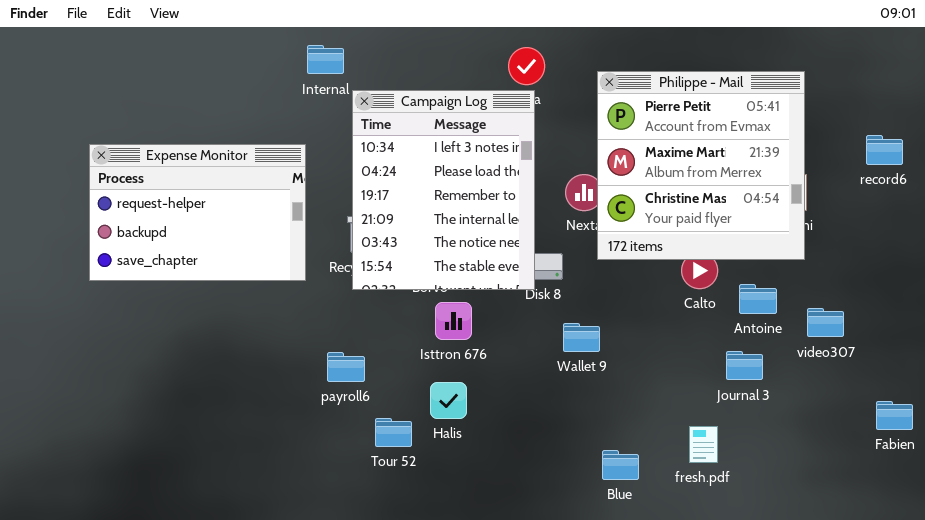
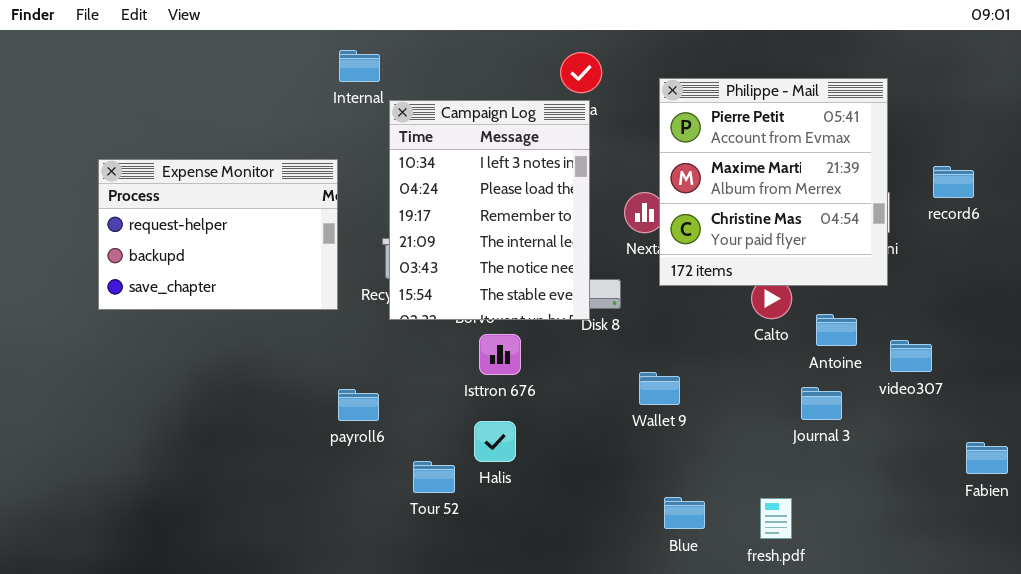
record6: [866,135,903,165] -> [933,166,974,198], moved
Wallet 9: [563,323,600,352] -> [639,372,680,405], moved
payroll6: [327,352,365,382] -> [338,389,379,421], moved
fresh.pdf: [689,426,718,463] -> [760,498,792,539], moved

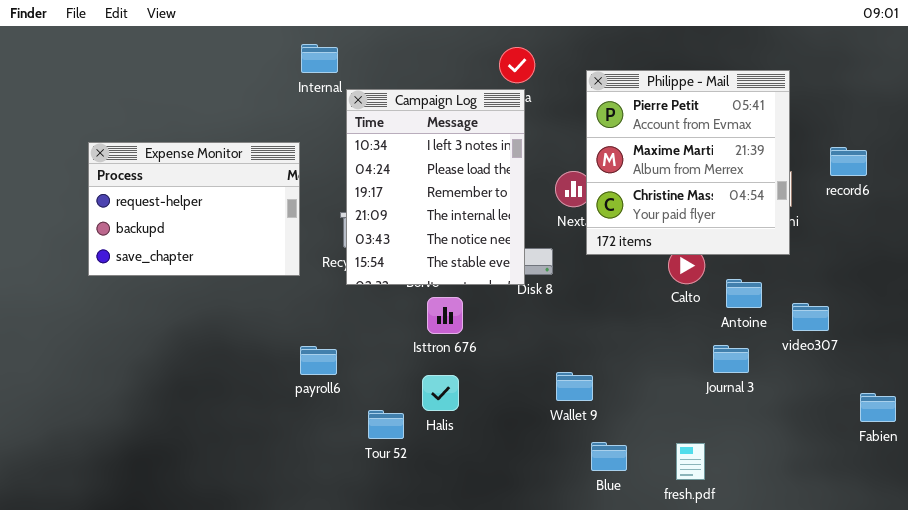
Wallet 9: [639,372,680,405] -> [556,372,593,401], moved

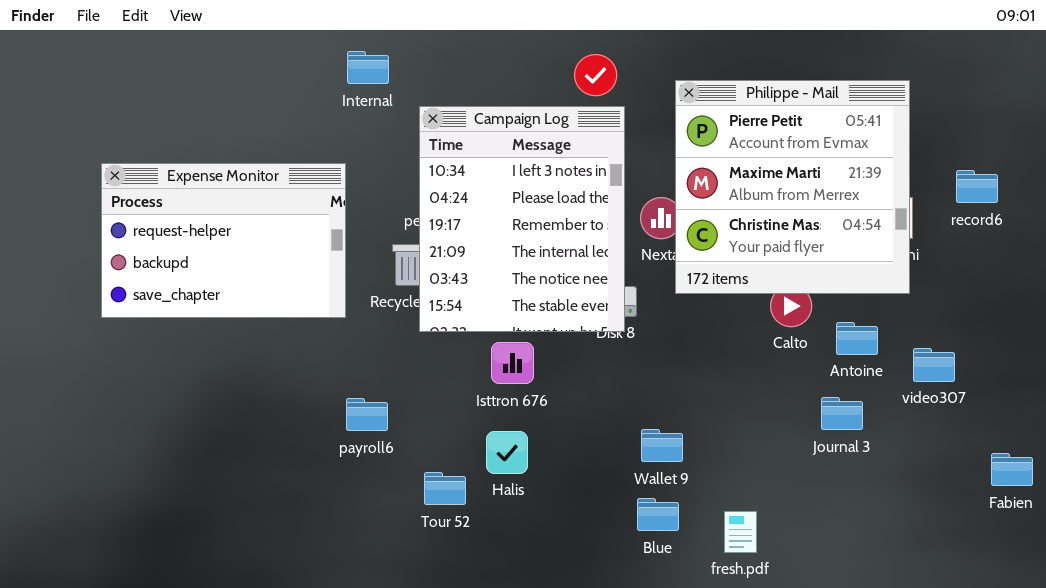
Campaign Log: [346,89,525,285] -> [419,106,625,332], moved
Blue: [591,442,627,471] -> [637,498,679,531], moved
fresh.pdf: [676,443,705,480] -> [724,511,757,553], moved

